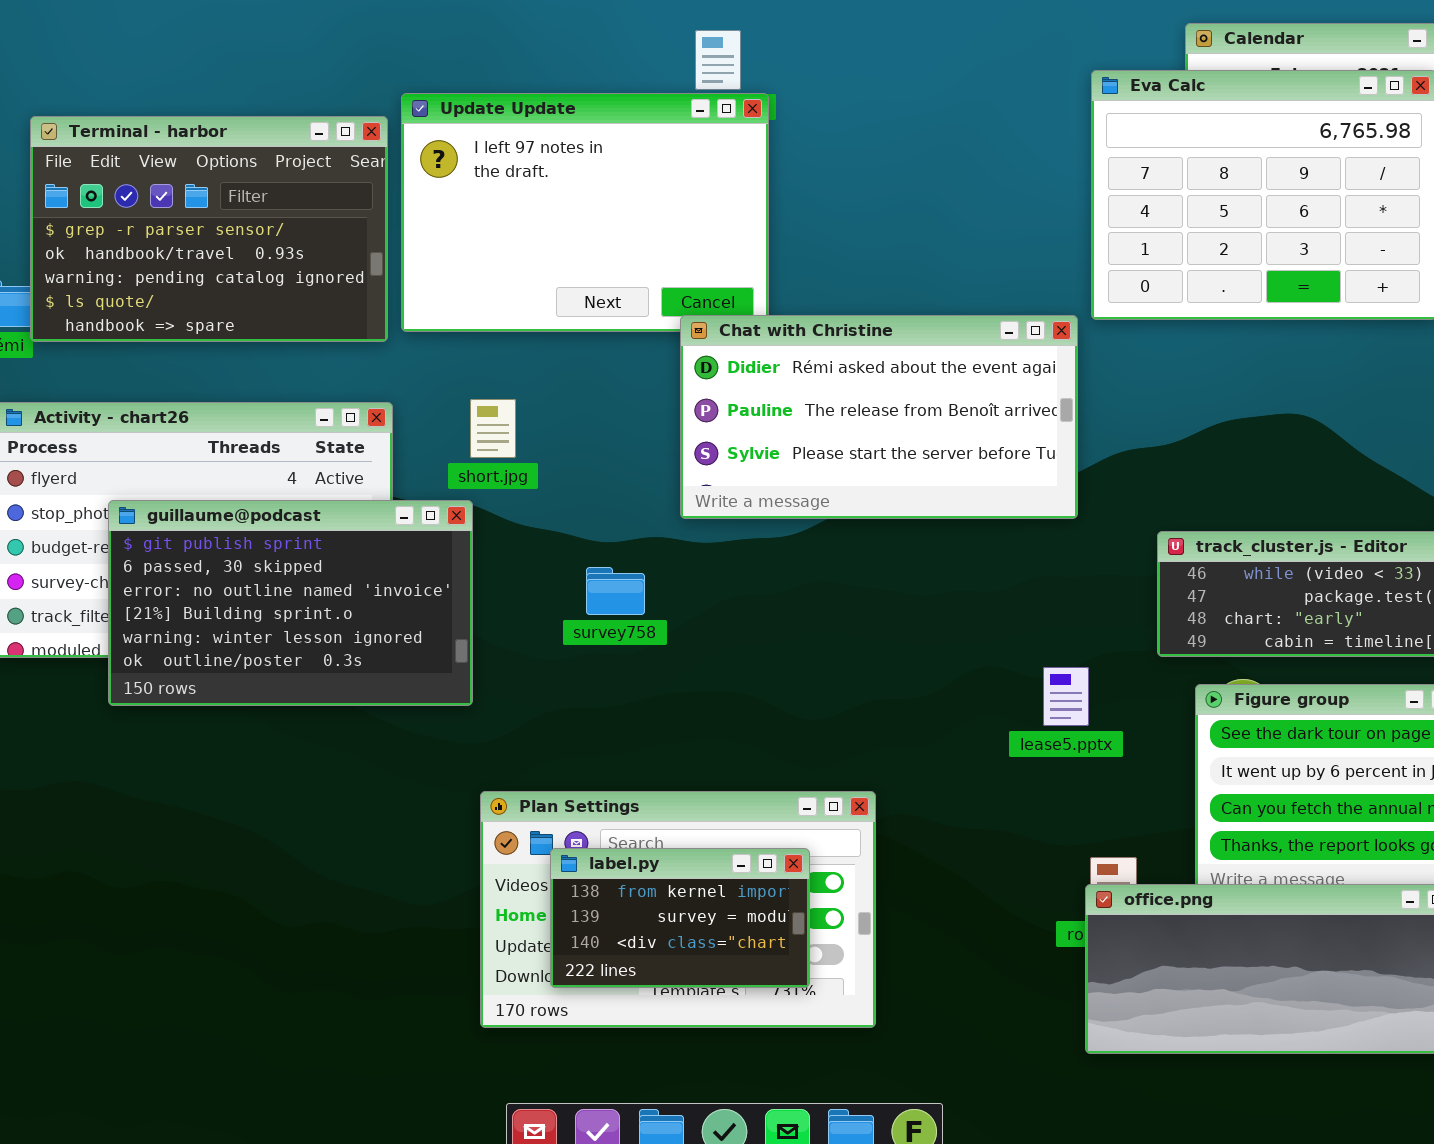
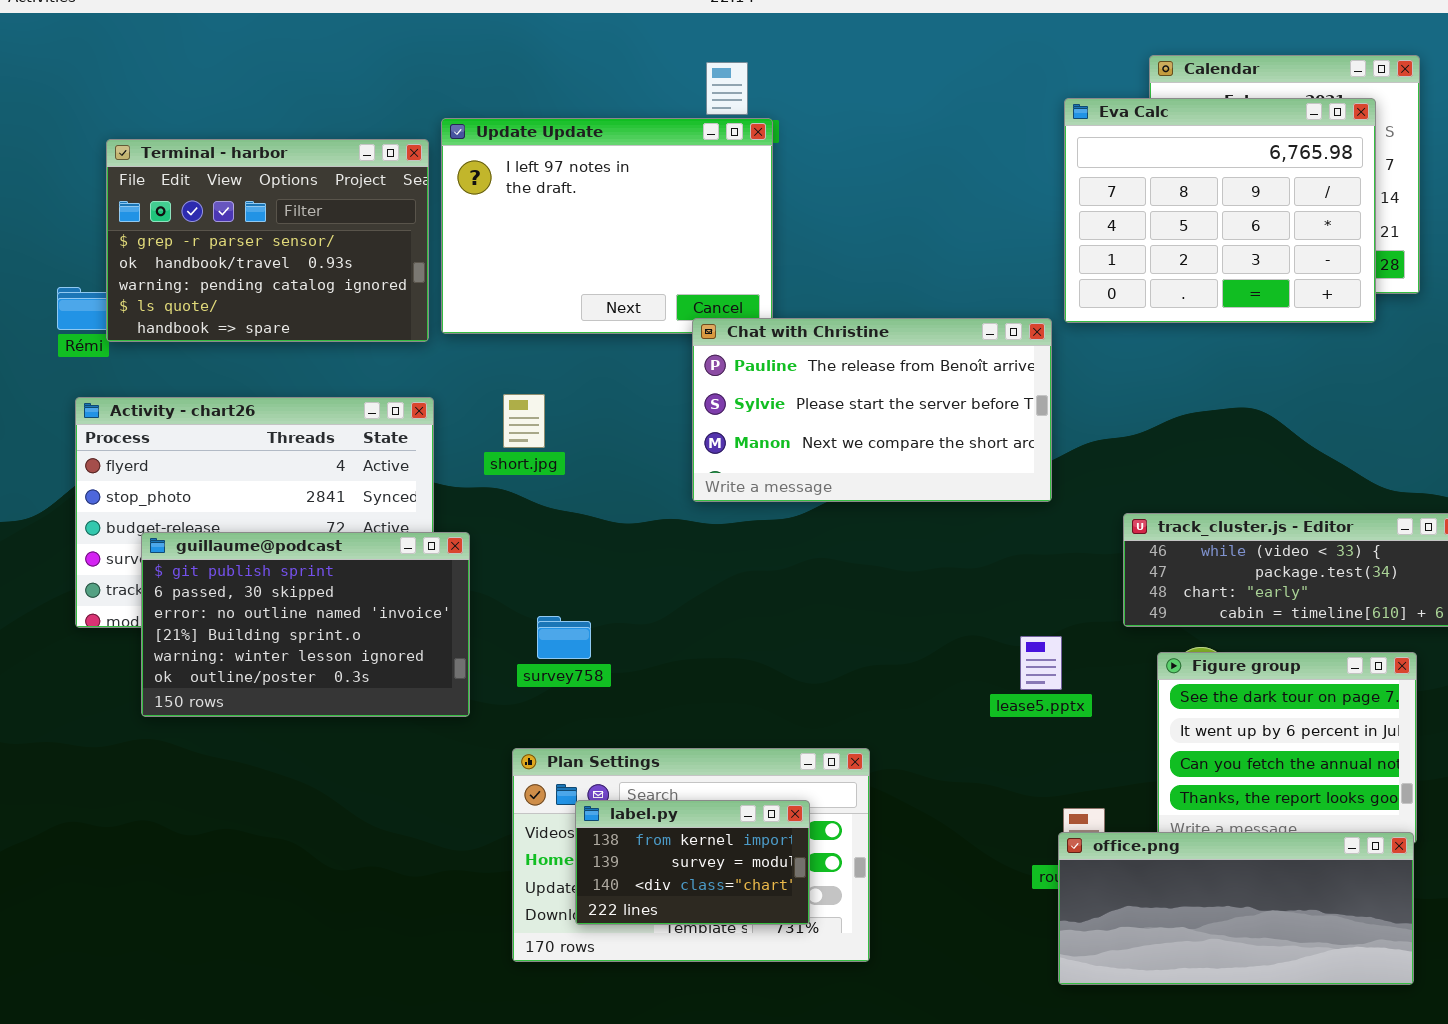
Chat with Christine: [680,315,1078,519] -> [692,318,1052,502], scrolled down 1 row
guillaume@podcast: [108,500,473,706] -> [141,532,470,717], moved
survey758: [586,567,645,615] -> [537,616,591,659], moved

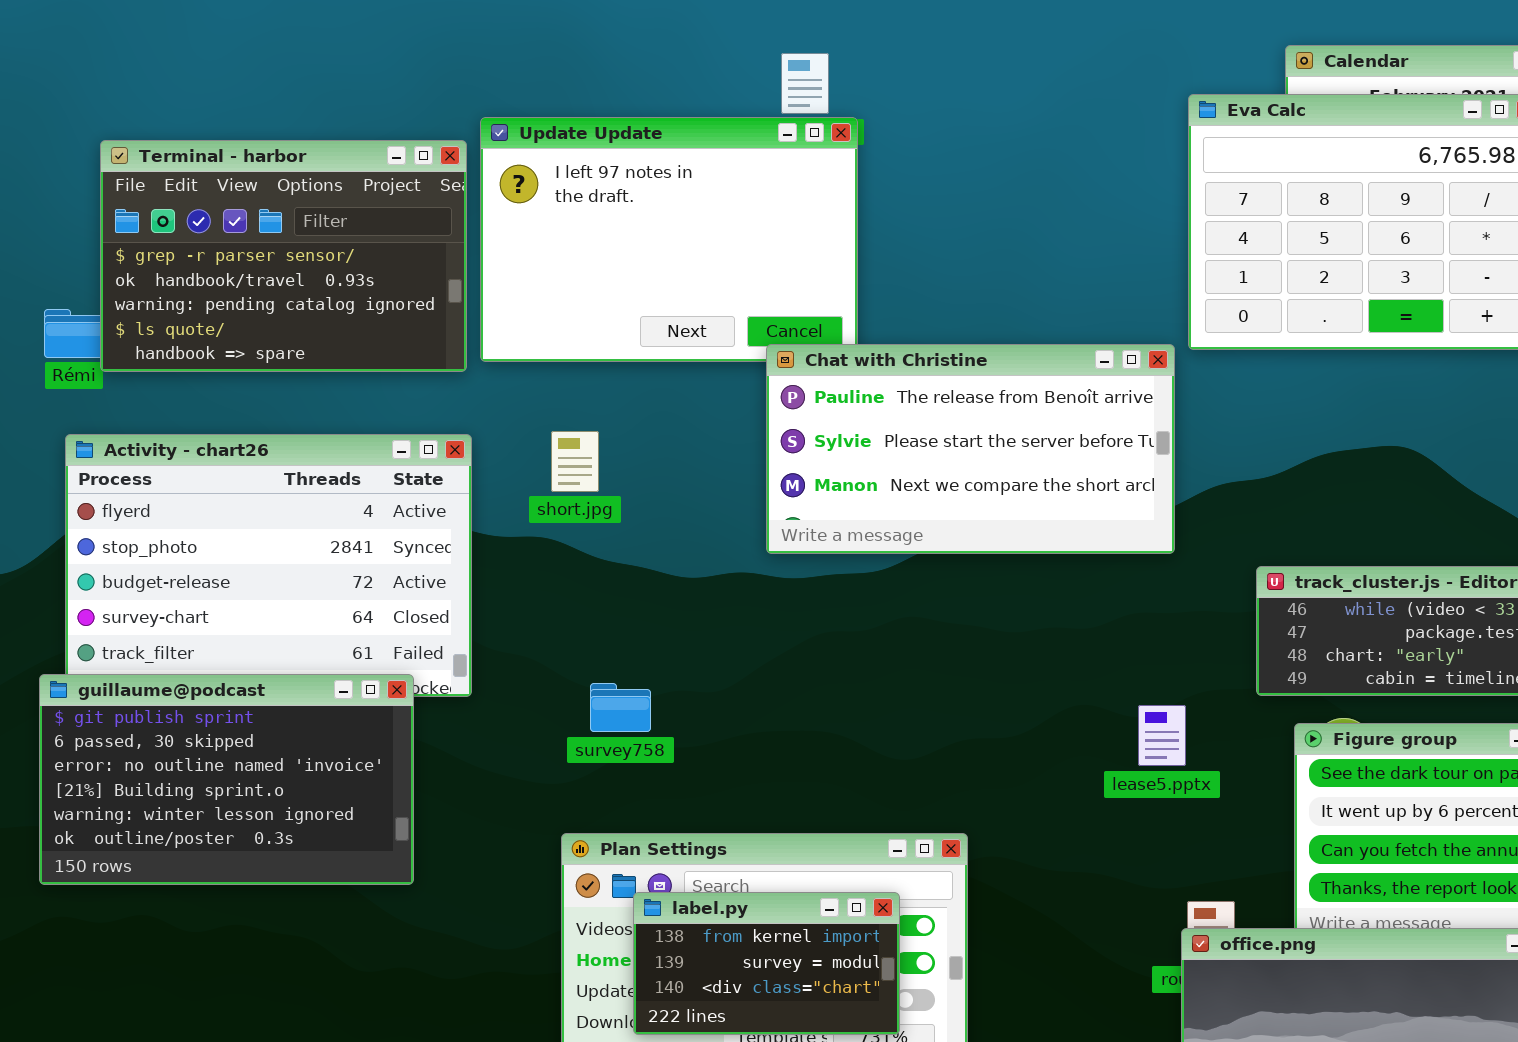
guillaume@podcast: [141,532,470,717] -> [39,674,414,885], moved

